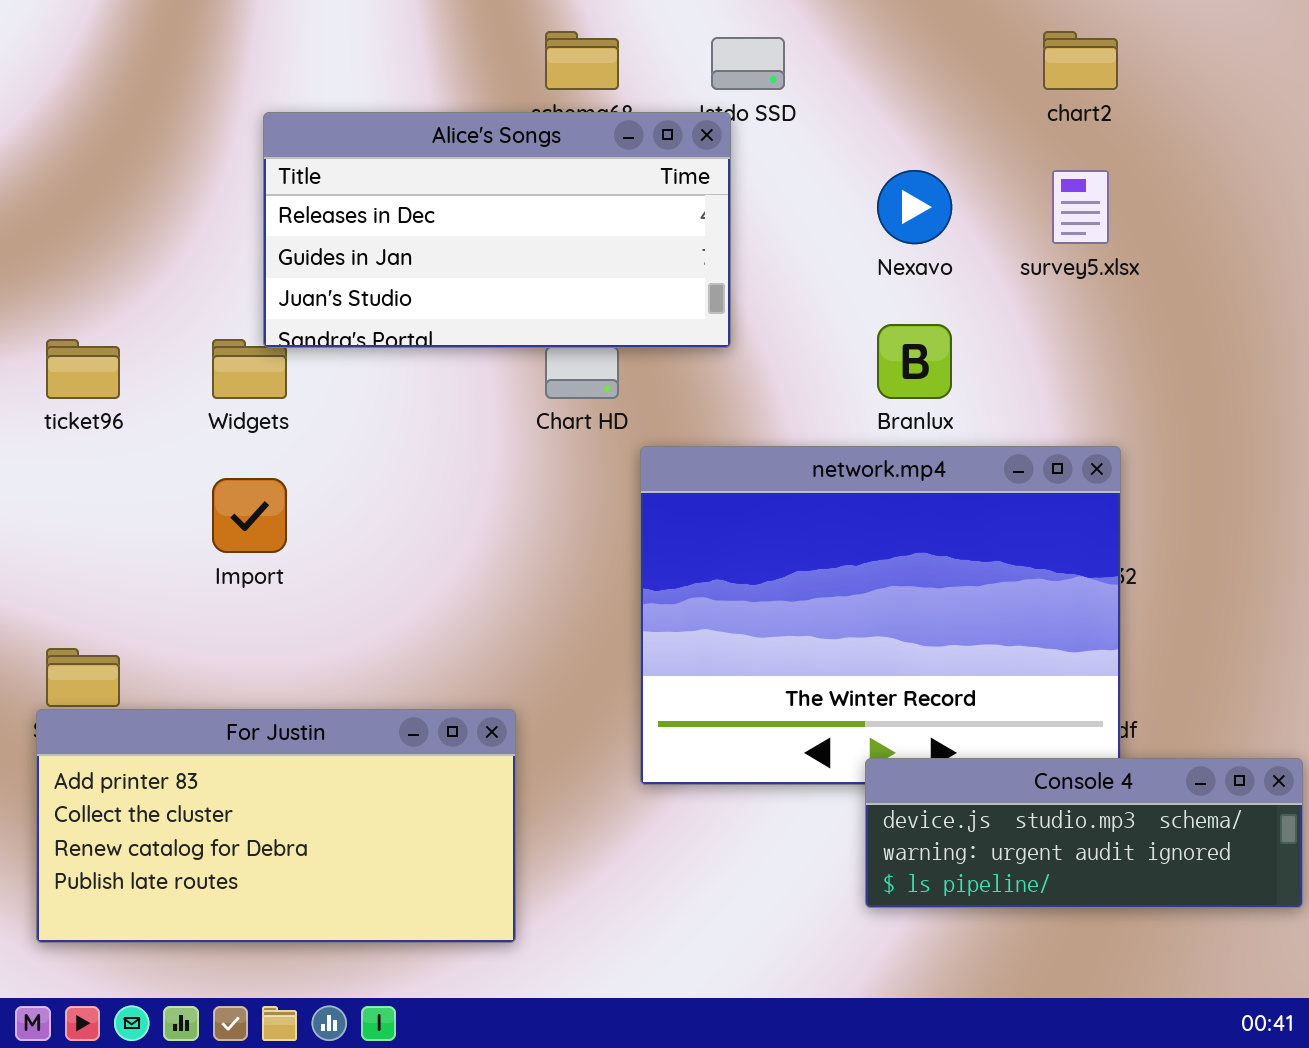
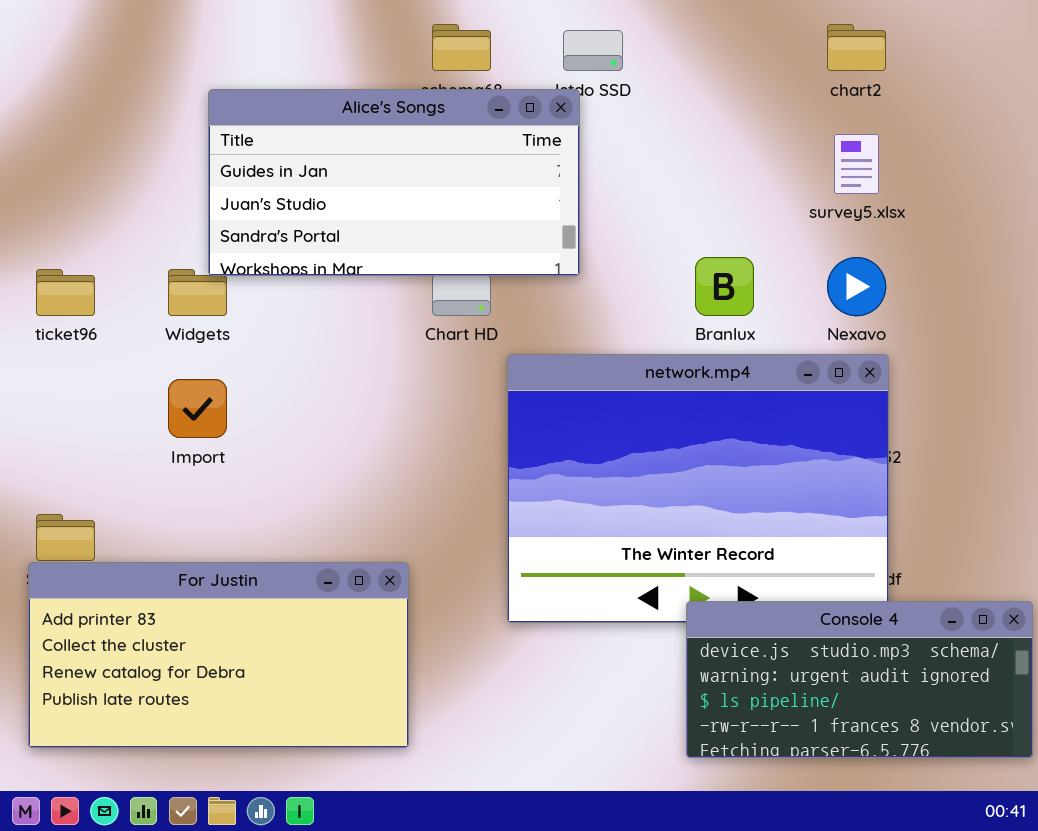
Alice's Songs: [263,112,731,348] -> [208,89,580,276], scrolled down 1 row
Nexavo: [877,170,952,244] -> [827,257,886,316], moved
Console 4: [865,758,1303,908] -> [686,601,1033,758], resized

